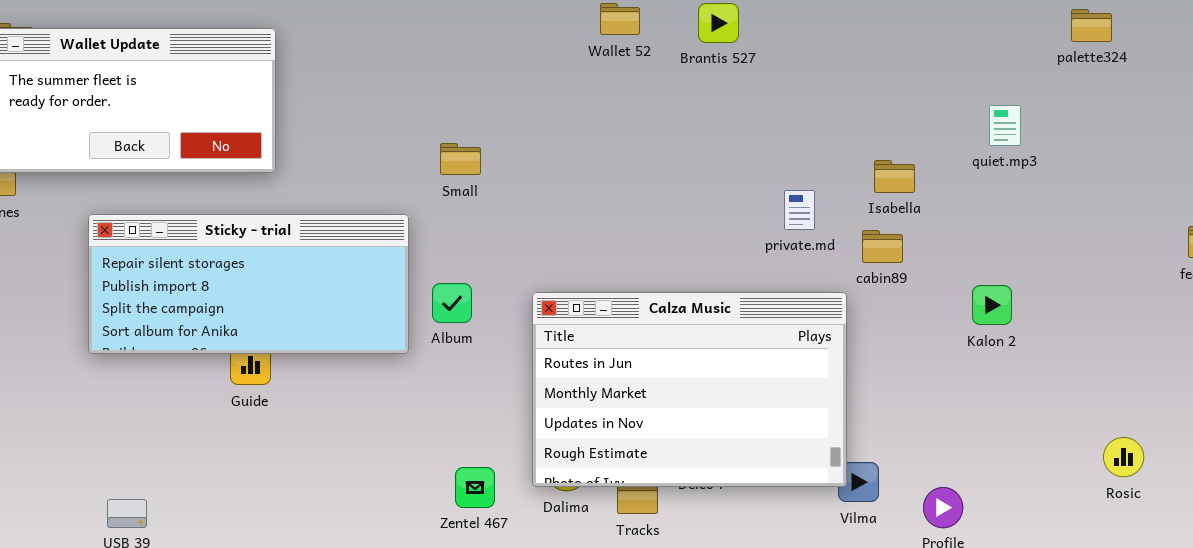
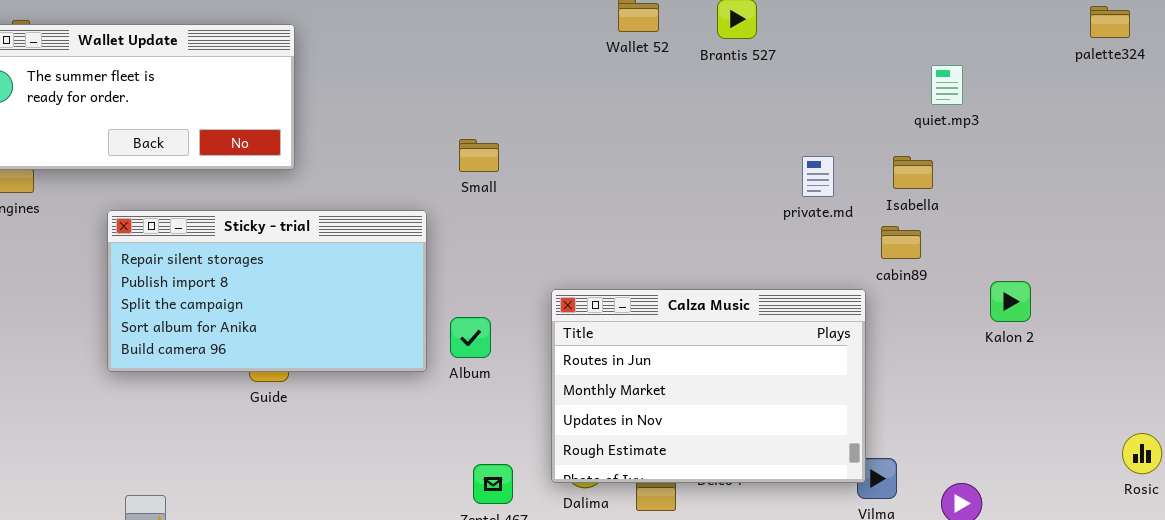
quiet.mp3: [989,105,1021,146] -> [931,65,963,105], moved
private.md: [784,190,815,230] -> [802,156,834,197], moved
Sticky - trial: [88,214,409,354] -> [107,210,427,372], resized
Album: [432,283,472,323] -> [450,317,491,358], moved

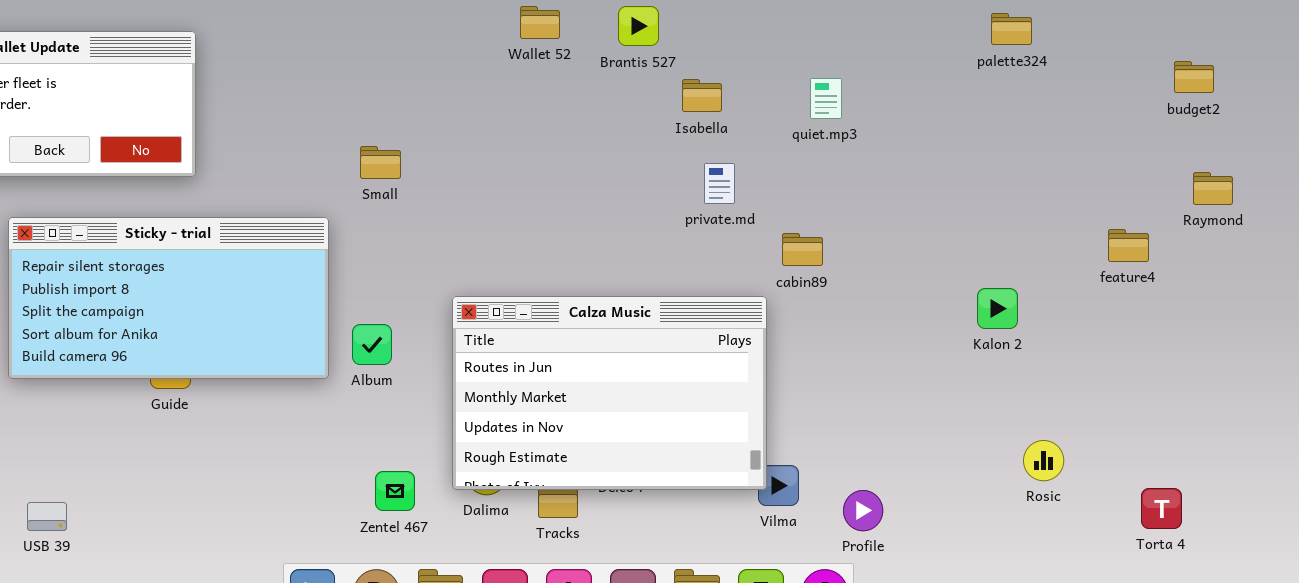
quiet.mp3: [931,65,963,105] -> [810,78,842,119], moved
Isabella: [893,156,933,189] -> [682,79,722,112], moved
Kalon 2: [990,281,1031,322] -> [977,288,1018,329], moved

